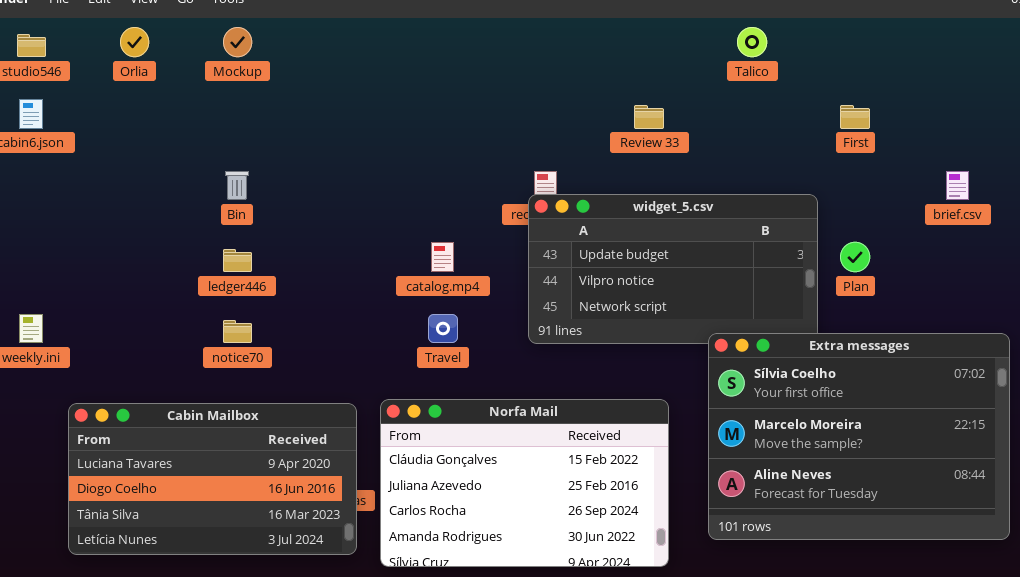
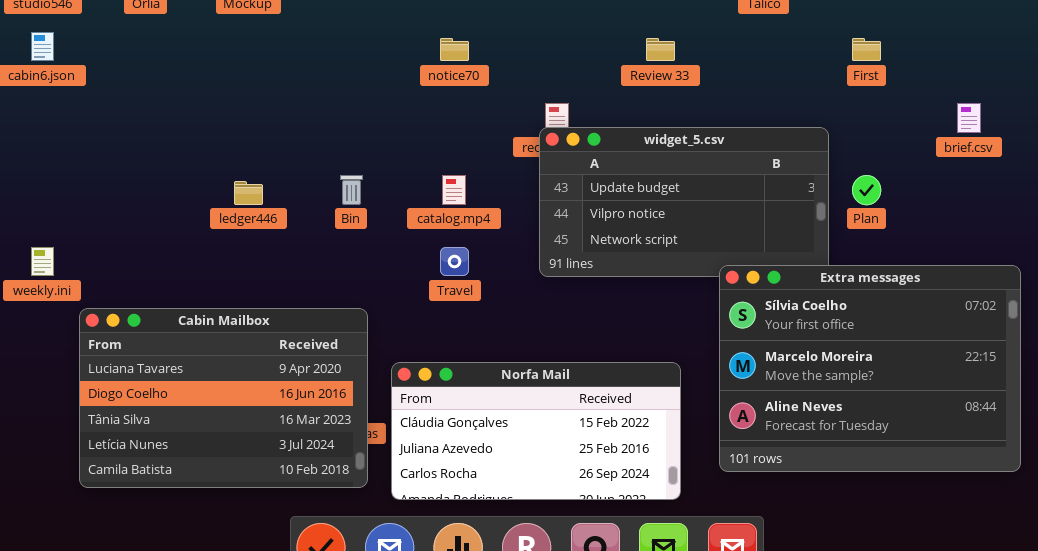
Bin: [225,171,249,200] -> [340,175,363,205], moved
notice70: [223,320,252,343] -> [440,38,469,61], moved
Norfa Mail: [380,399,669,567] -> [391,362,681,500], resized
Cabin Mailbox: [68,403,357,555] -> [79,308,368,488], resized

